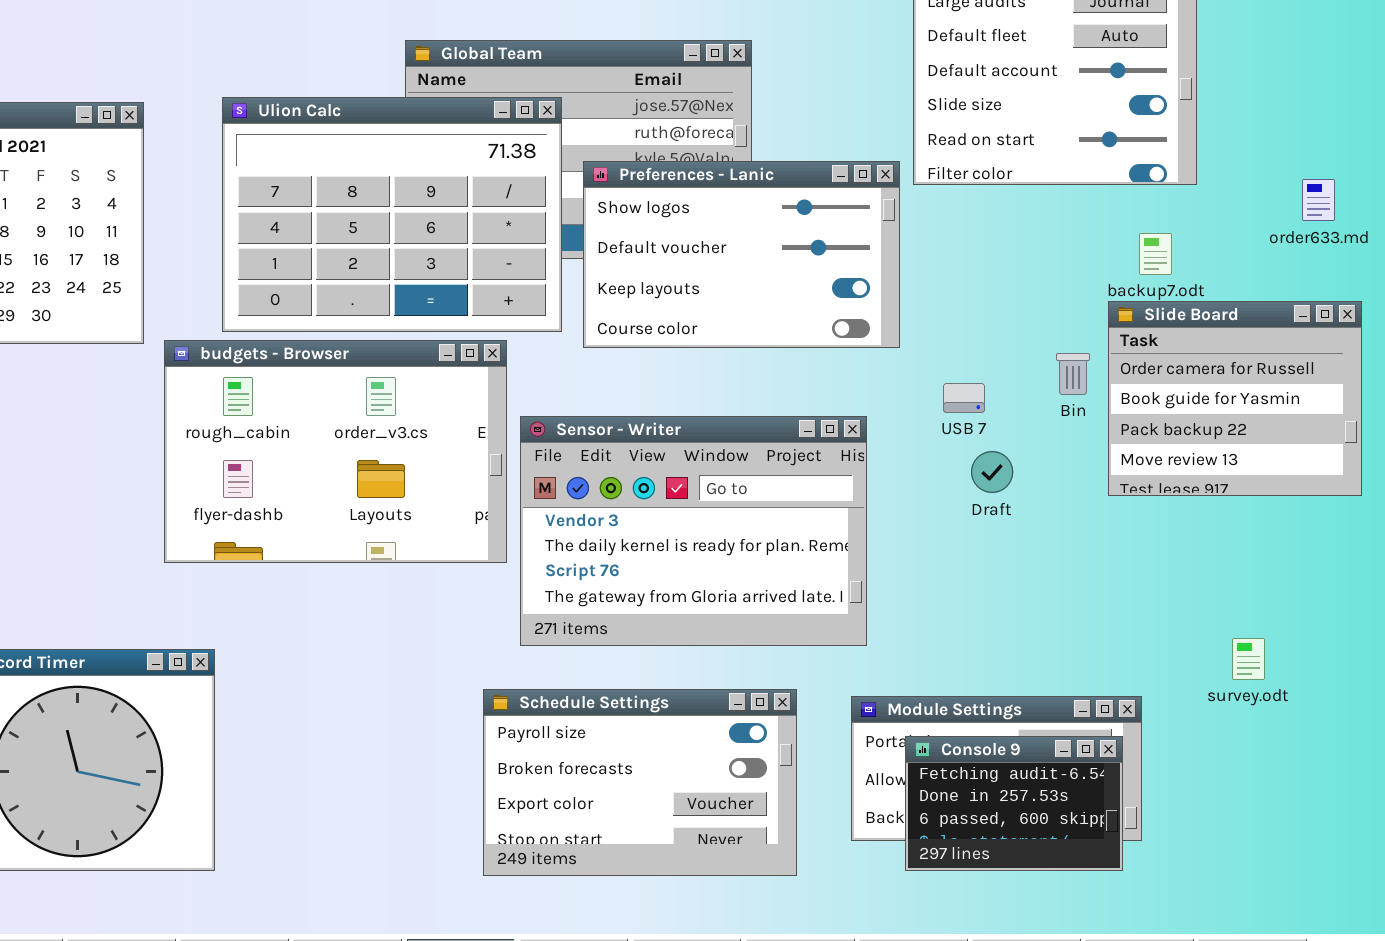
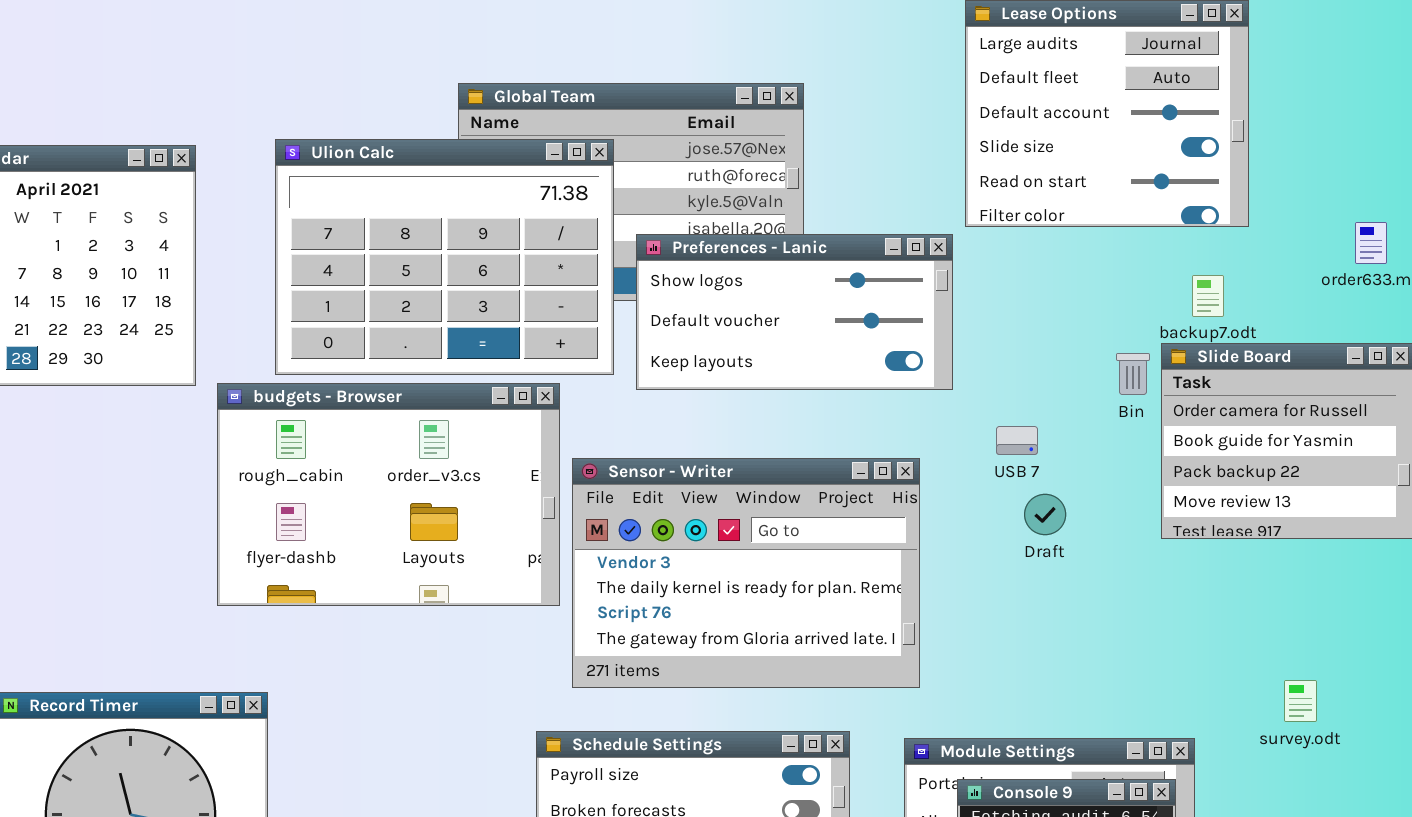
Preferences - Lanic: [583,161,900,348] -> [636,234,953,390], resized
Bin: [1056,353,1090,395] -> [1116,353,1150,395], moved

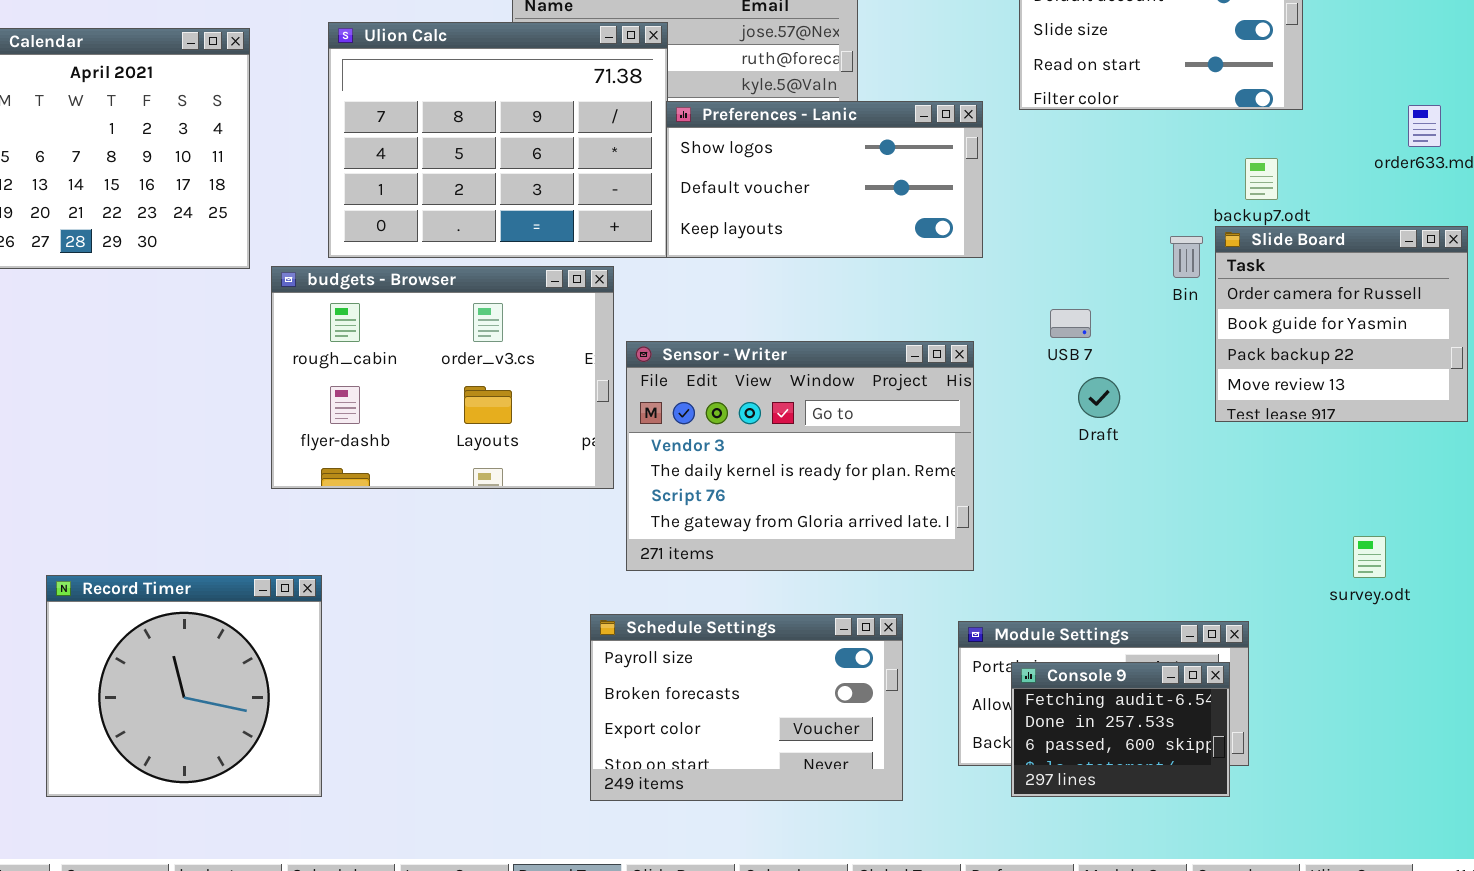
Preferences - Lanic: [636,234,953,390] -> [666,101,983,258], moved
survey.odt: [1284,680,1317,722] -> [1353,536,1386,578], moved

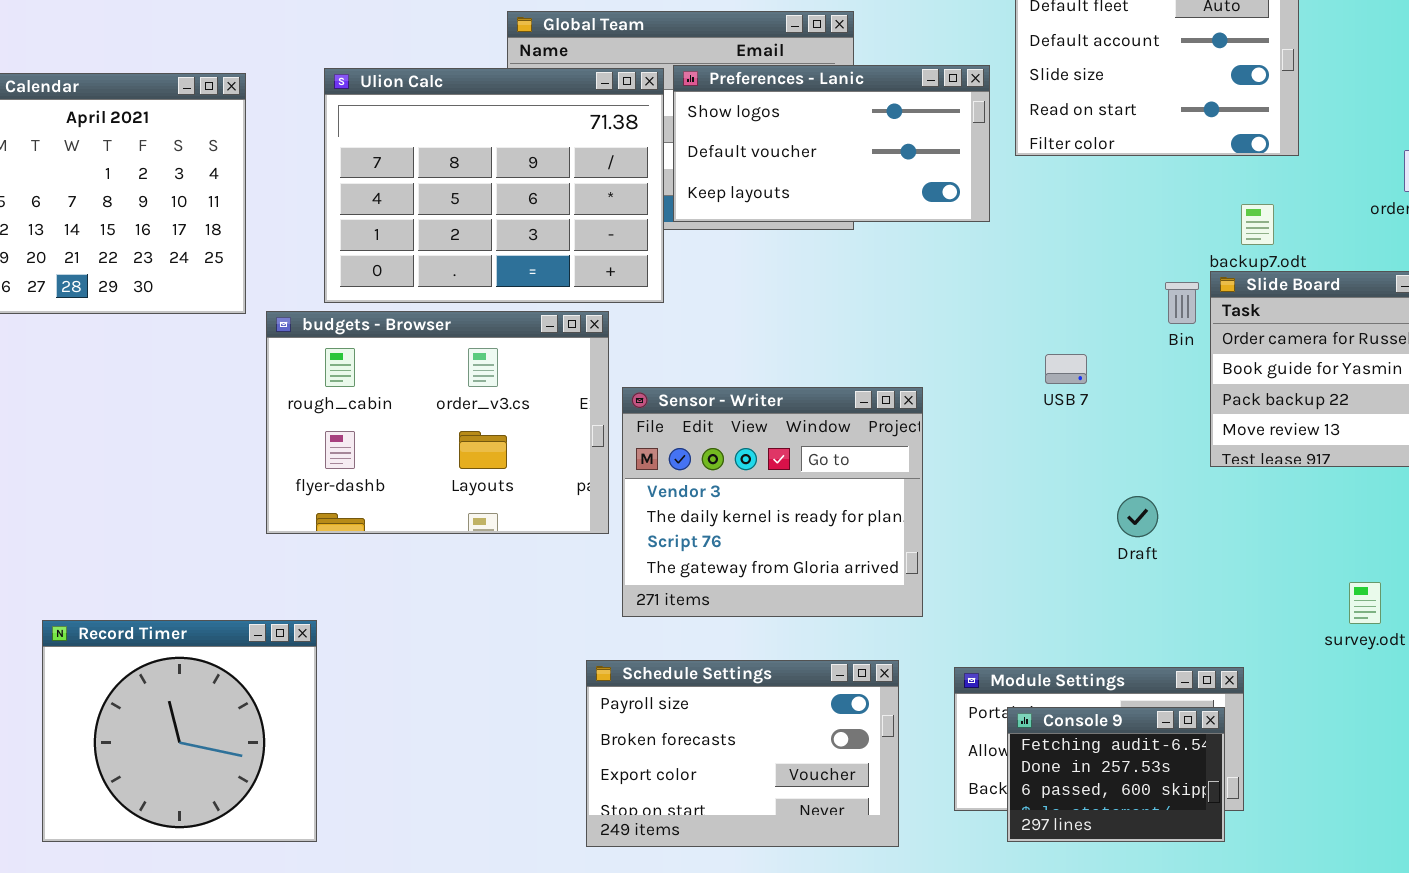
Preferences - Lanic: [666,101,983,258] -> [673,65,990,222], moved
Sensor - Writer: [626,341,974,571] -> [622,387,923,617], resized
Draft: [1078,377,1120,418] -> [1117,496,1158,537], moved

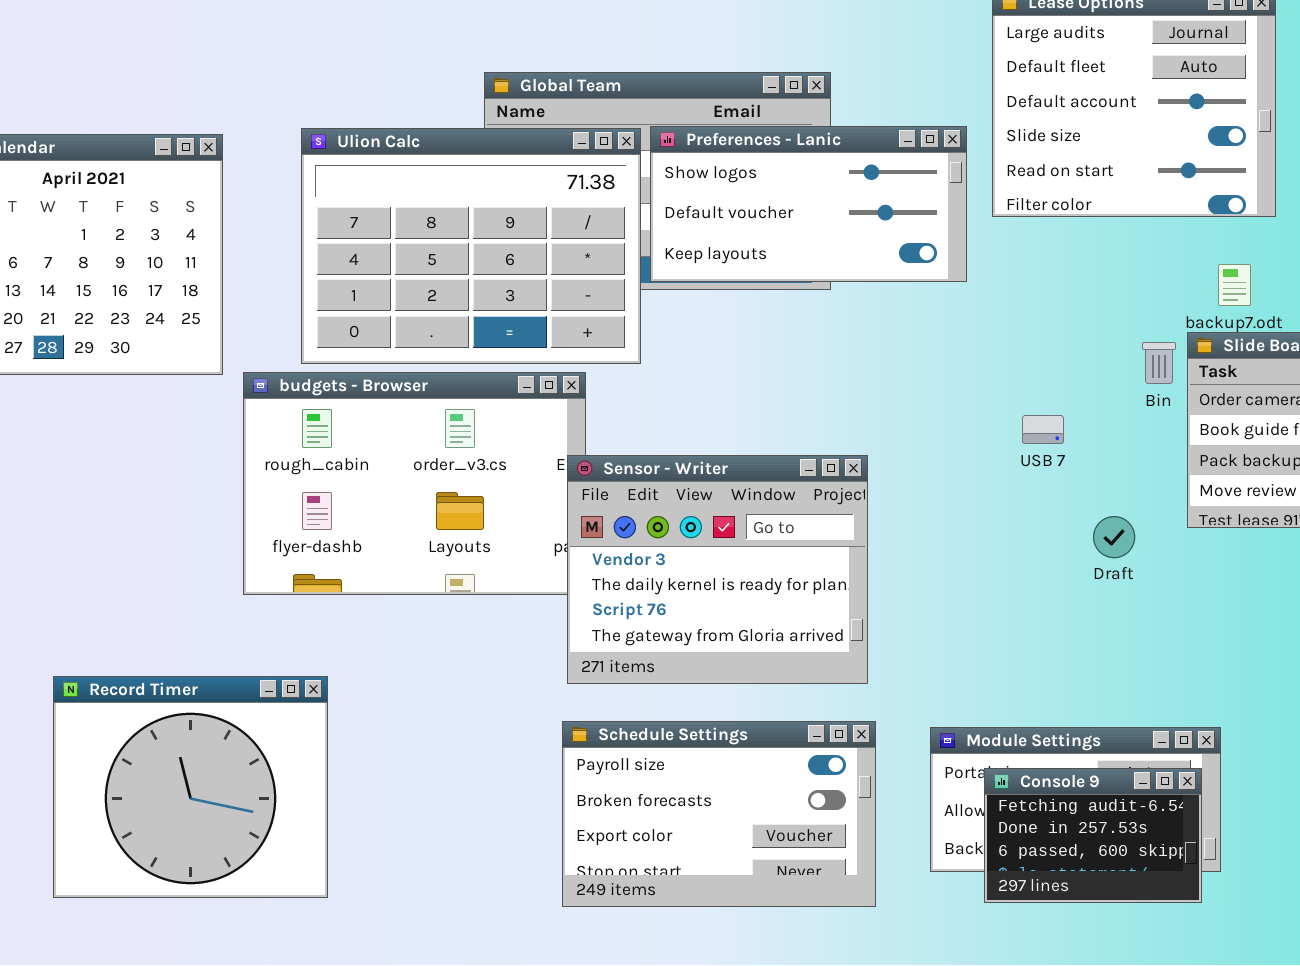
Sensor - Writer: [622,387,923,617] -> [567,455,868,684], moved
Draft: [1117,496,1158,537] -> [1093,516,1135,558], moved
Record Timer: [42,620,317,842] -> [53,676,328,898], moved

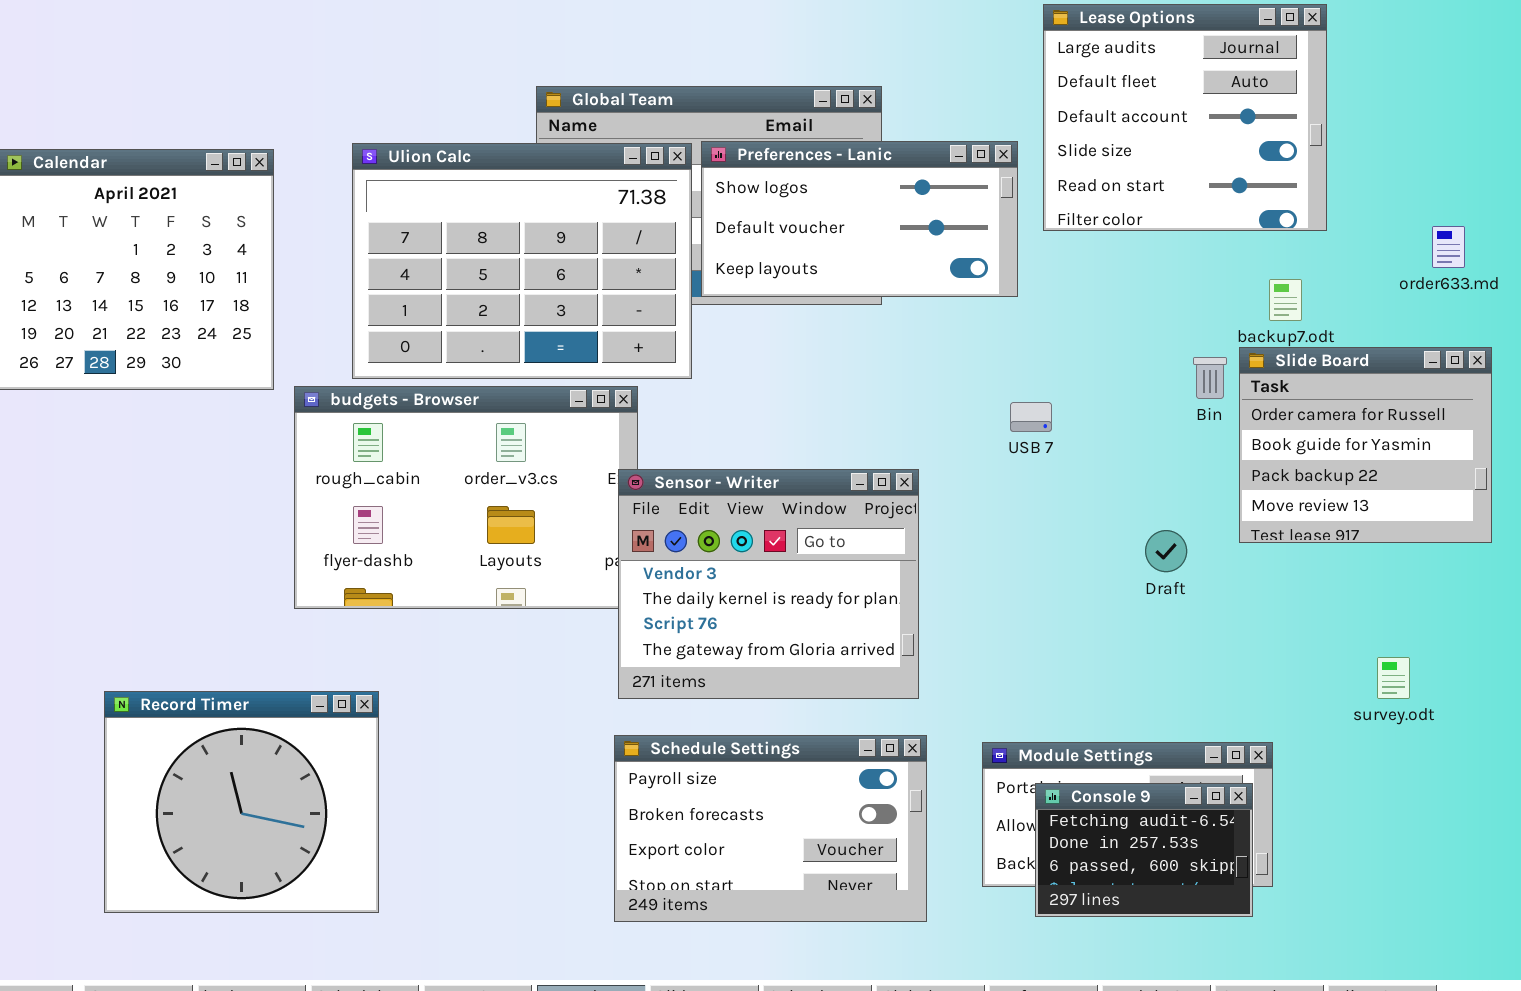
USB 7: [1022,415,1064,444] -> [1010,402,1052,432], moved

